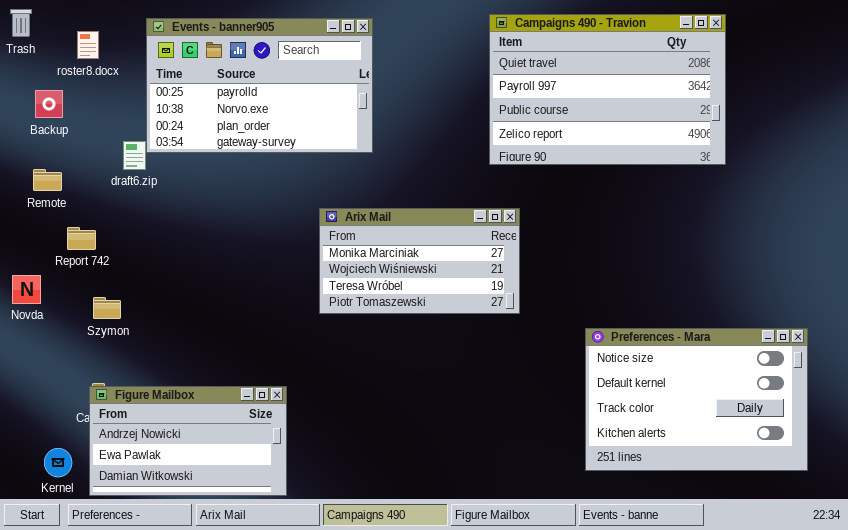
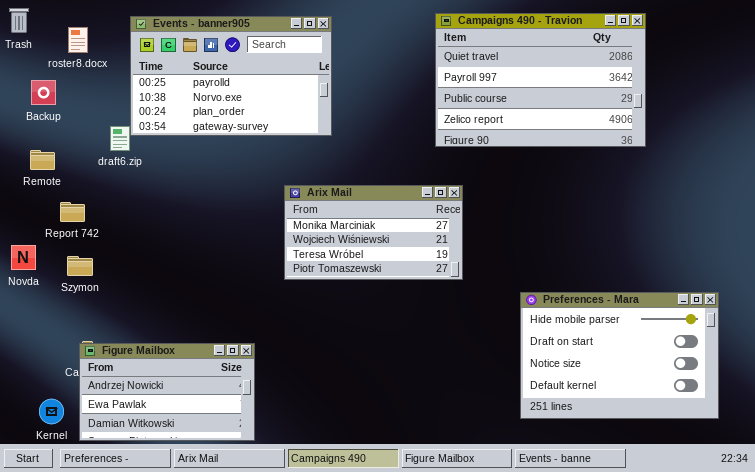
Szymon: [93,297,121,319] -> [67,256,93,276], moved
Preferences - Mara: [585,328,808,471] -> [520,292,719,419], scrolled up 2 rows

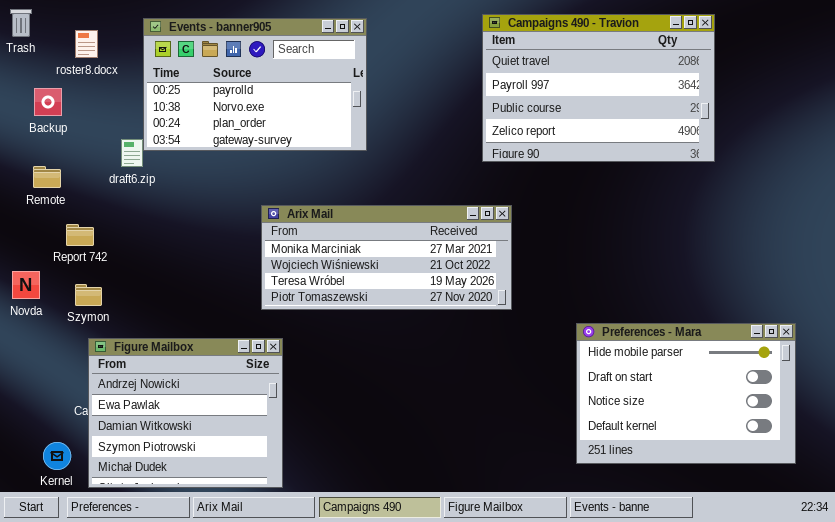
Arix Mail: [284,185,463,280] -> [261,205,512,310], resized
Figure Mailbox: [79,343,255,441] -> [88,338,283,488], resized

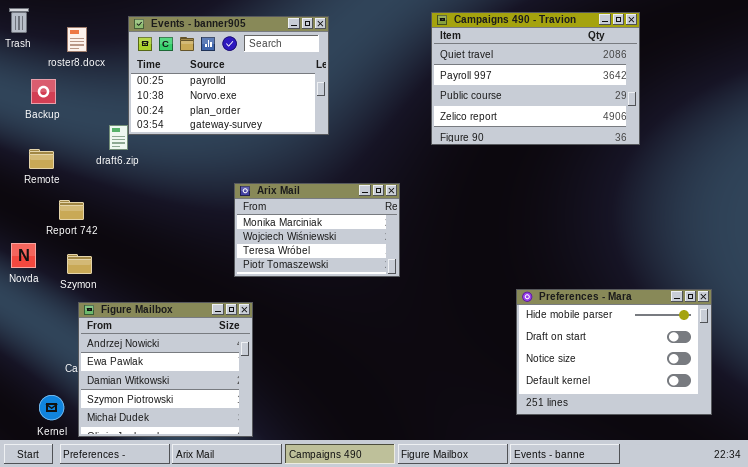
Arix Mail: [261,205,512,310] -> [234,183,400,277], resized

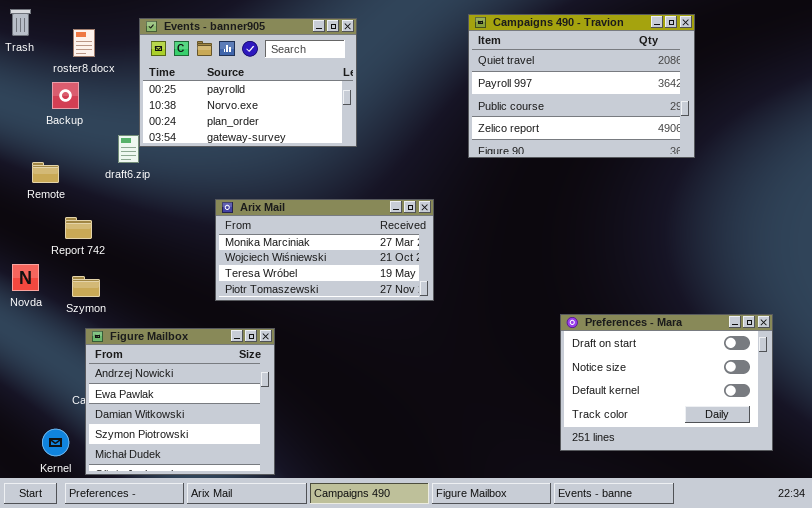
Backup: [31,79,56,104] -> [52,82,79,109], moved
Arix Mail: [234,183,400,277] -> [215,199,434,301], resized
Preferences - Mara: [516,289,712,415] -> [560,314,773,451], scrolled down 1 row

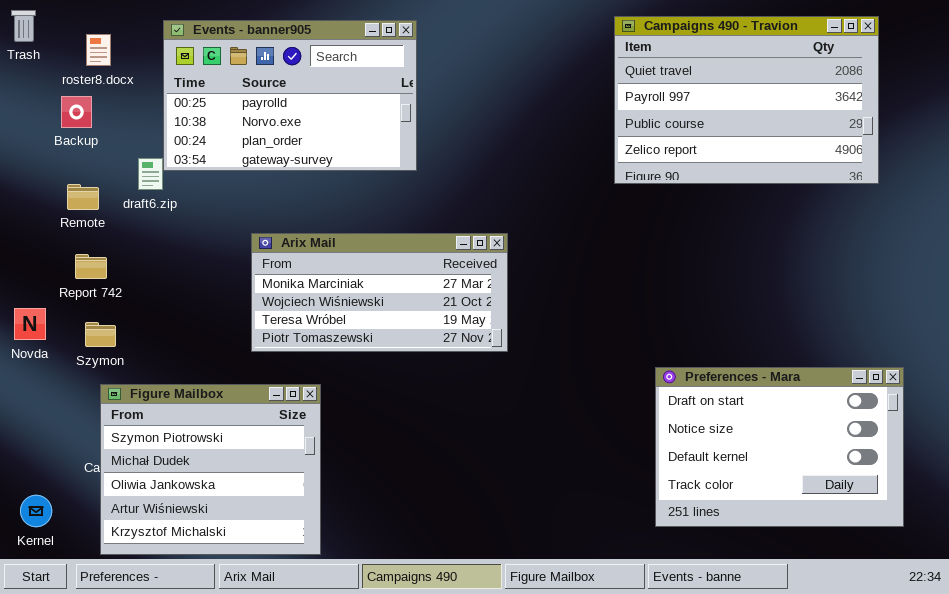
Campaigns 490 - Travion: [468,14,695,158] -> [614,16,879,184], moved
Remote: [32,162,59,183] -> [67,184,99,210], moved
Figure Mailbox: [85,328,275,475] -> [100,384,321,555], scrolled down 3 rows
Kernel: [42,429,69,456] -> [20,495,52,527], moved

